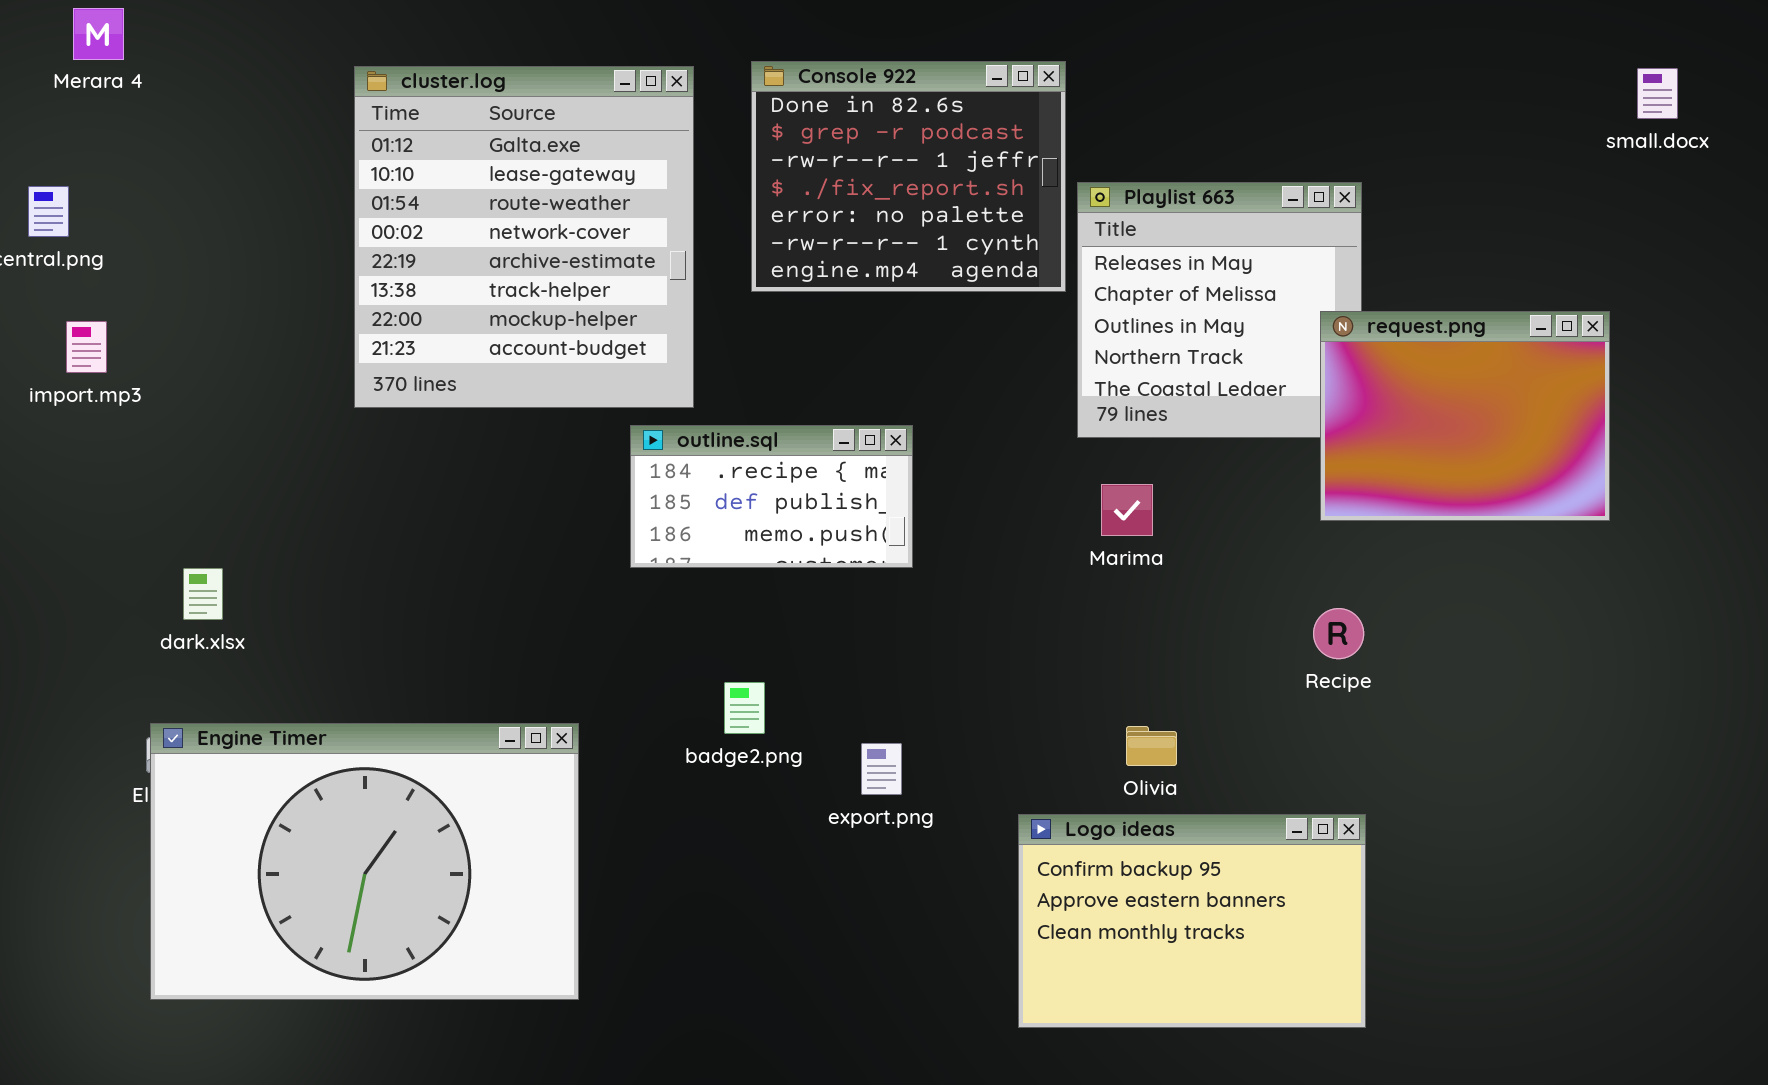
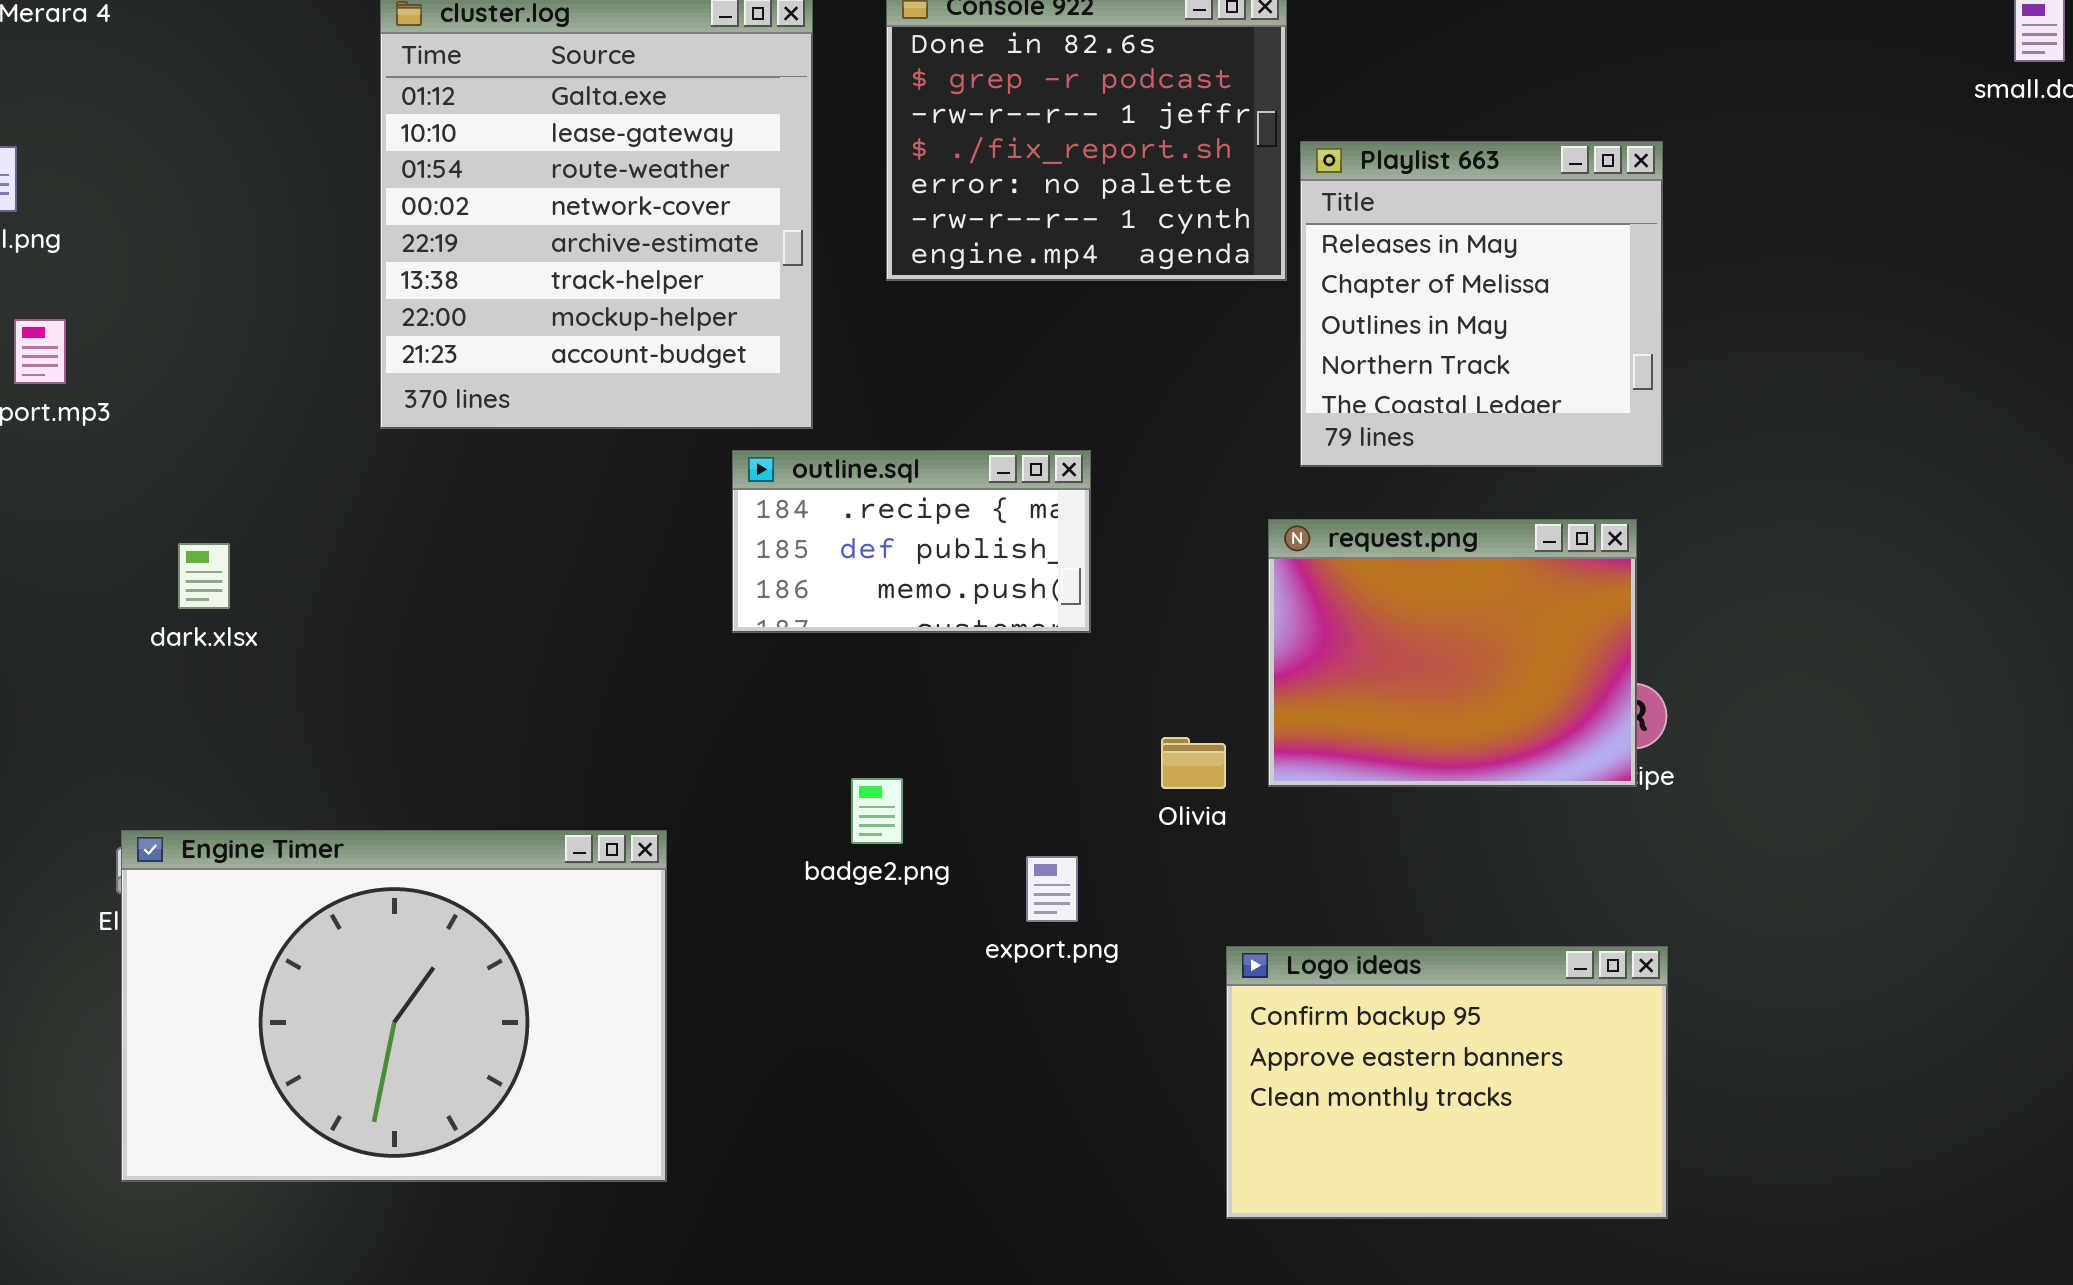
request.png: [1320,311,1610,521] -> [1268,519,1637,787], moved
dark.xlsx: [183,568,223,620] -> [178,543,230,609], moved
Olivia: [1126,726,1177,766] -> [1161,737,1226,789], moved

